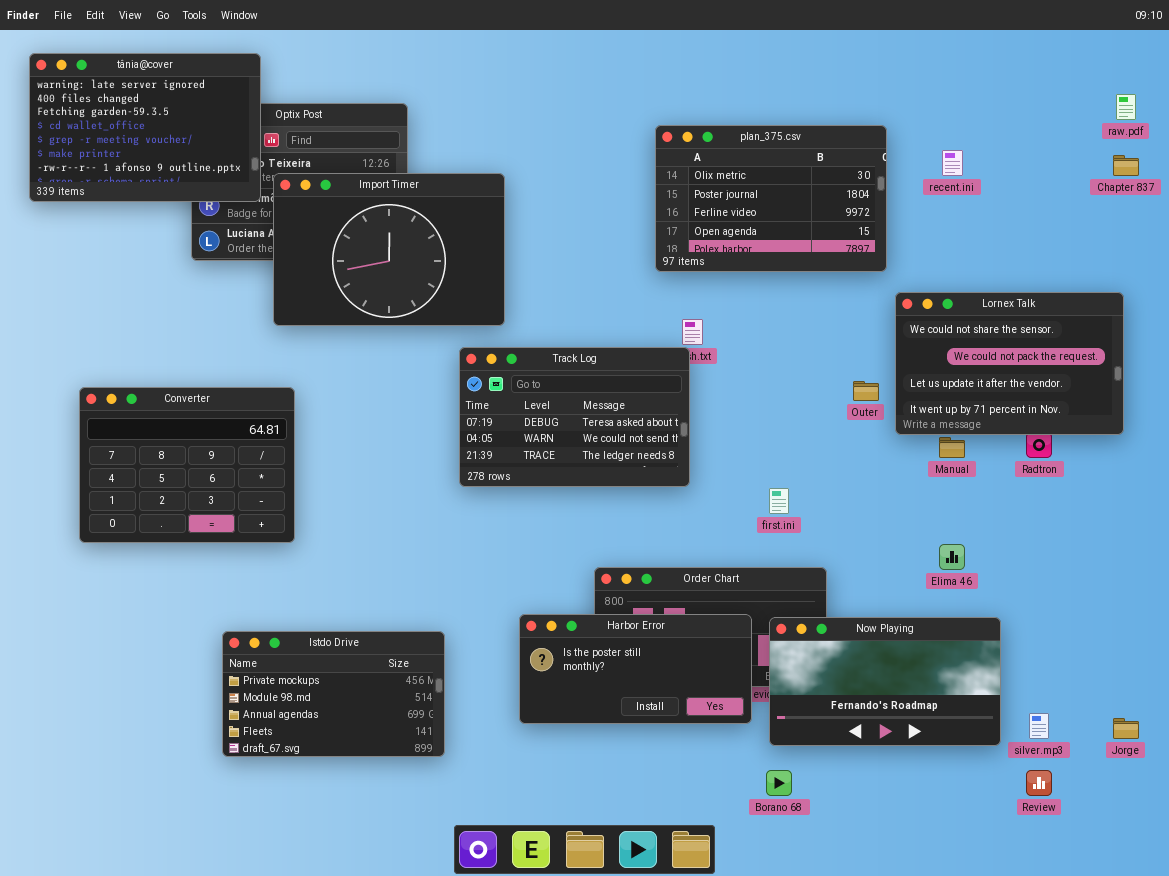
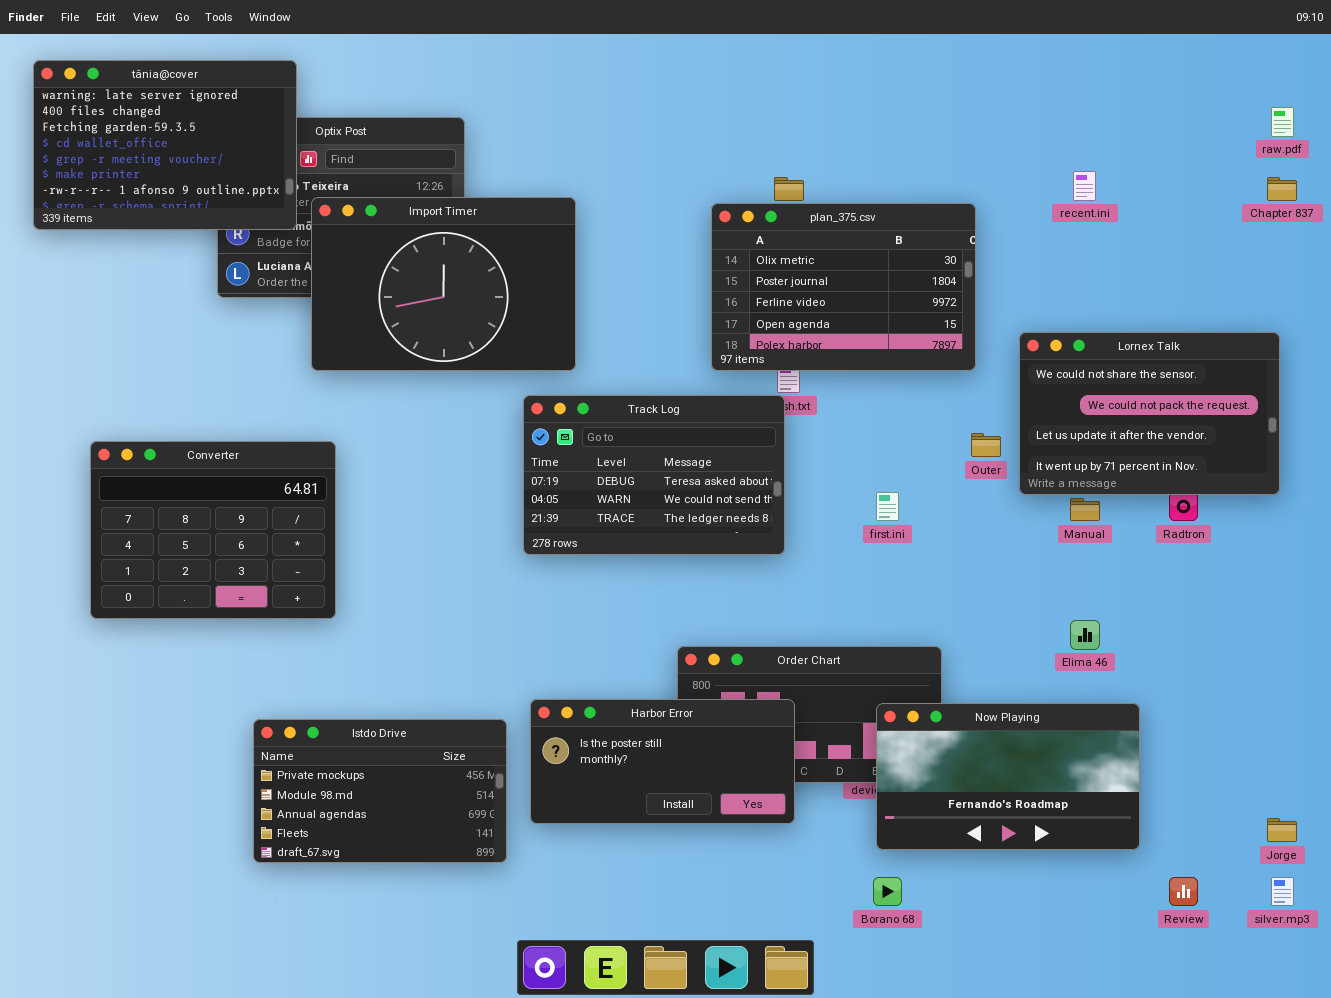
plan_375.csv: [655,125,887,272] -> [711,203,976,371], moved
first.ini: [769,488,789,514] -> [876,492,899,521], moved
Harbor Error: [519,614,752,724] -> [530,699,795,824], moved
silver.mp3: [1029,713,1049,739] -> [1271,877,1294,906], moved

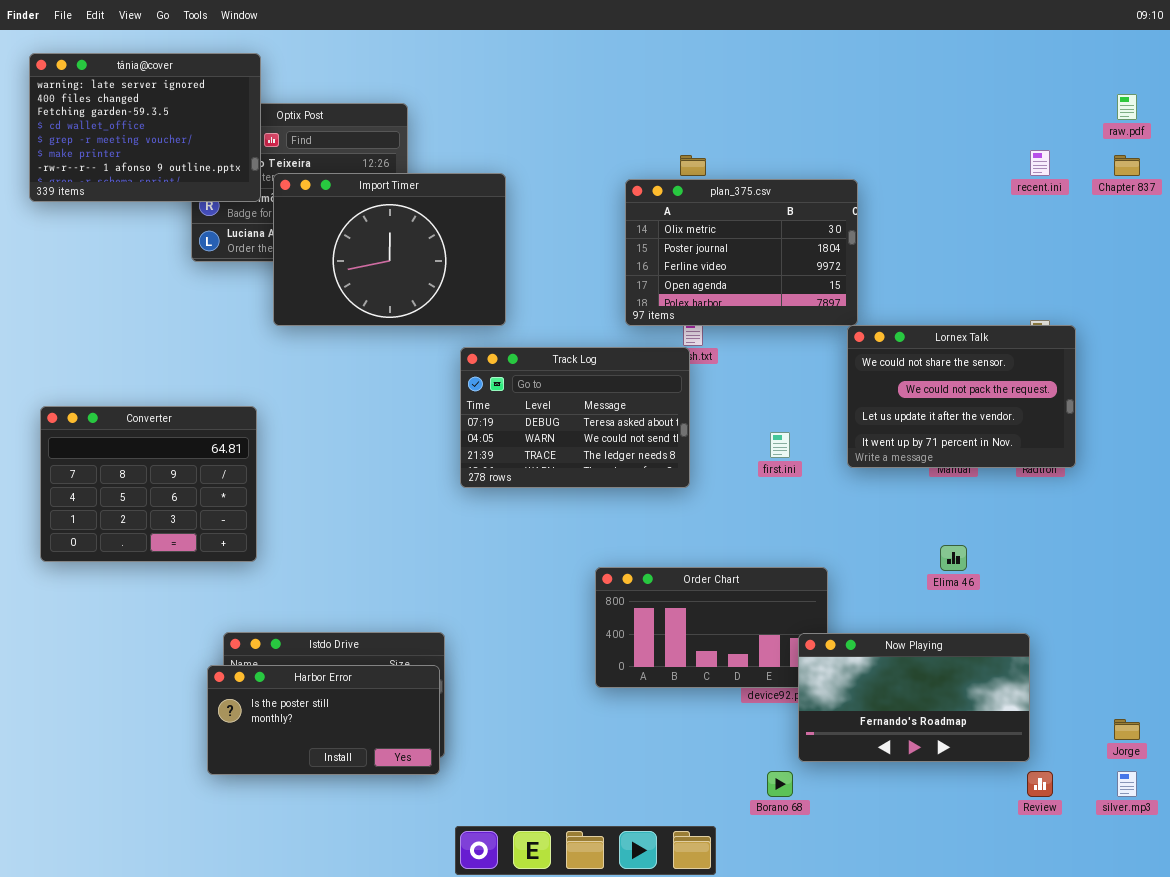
recent.ini: [1073,171,1096,201] -> [1030,150,1050,176], moved
Lornex Talk: [1019,332,1280,495] -> [847,325,1076,468], moved
Converter: [90,441,336,619] -> [40,406,257,562], moved
Harbor Error: [530,699,795,824] -> [207,665,440,775], moved
Now Playing: [876,703,1140,850] -> [798,633,1030,762], moved

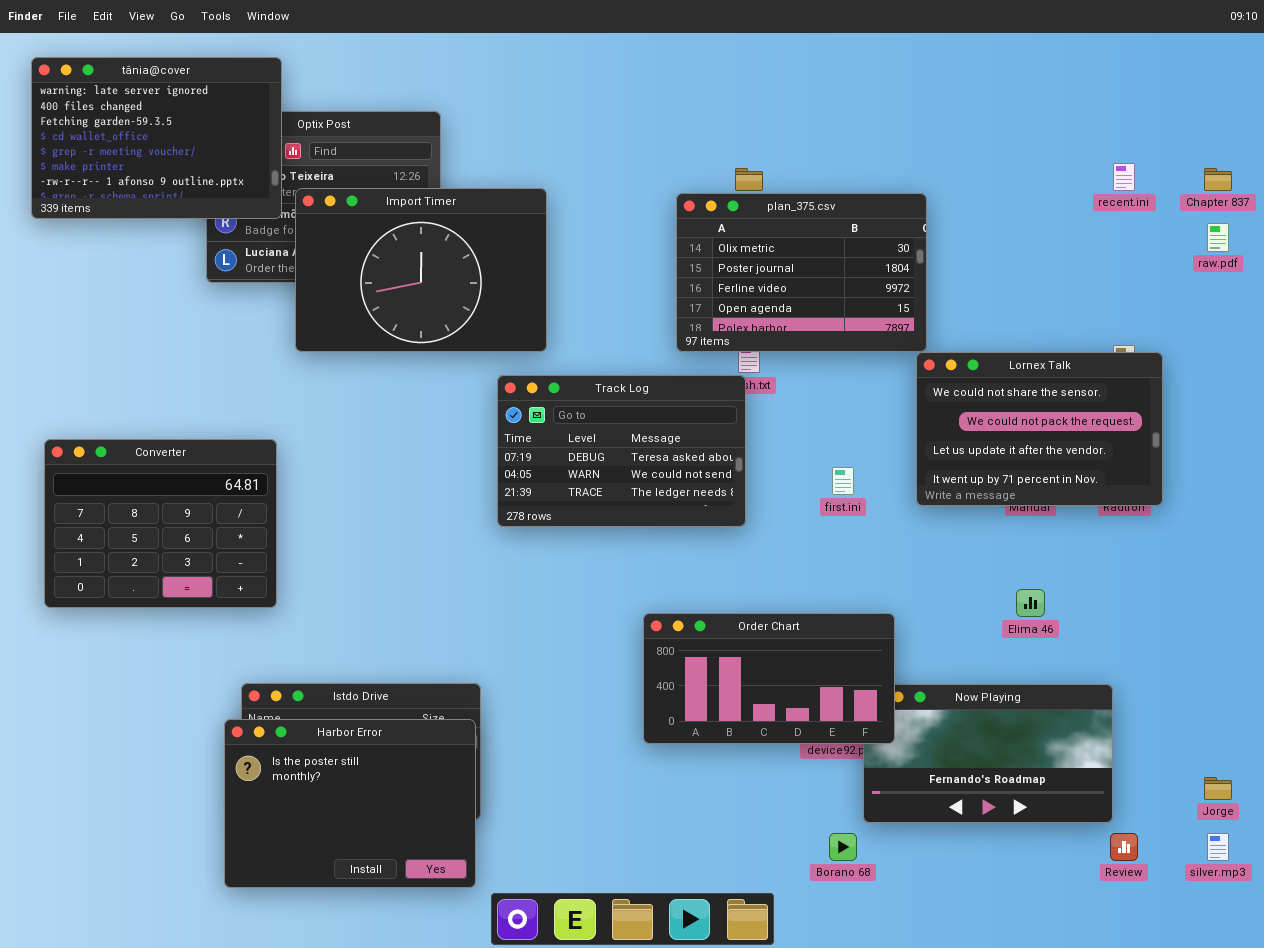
raw.pdf: [1117,94,1137,120] -> [1207,223,1229,252], moved
Order Chart: [595,567,828,688] -> [643,613,895,744], raised
Harbor Error: [207,665,440,775] -> [224,719,476,888], resized

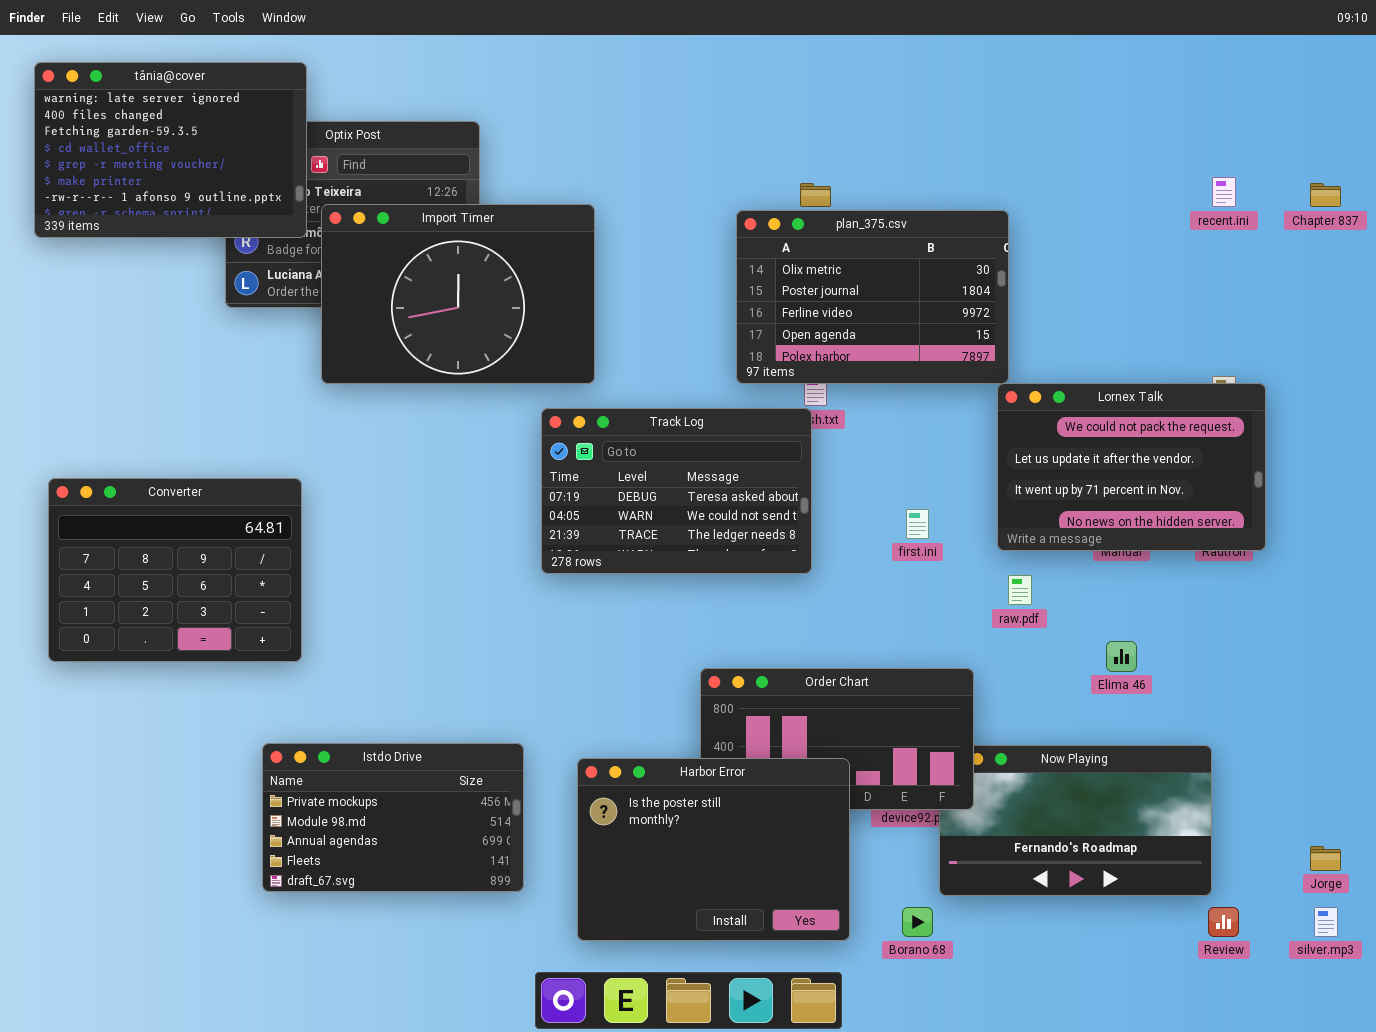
raw.pdf: [1207,223,1229,252] -> [1008,575,1032,605], moved
Lornex Talk: [916,352,1163,506] -> [997,383,1266,551], scrolled down 1 row
Harbor Error: [224,719,476,888] -> [577,758,850,941], moved

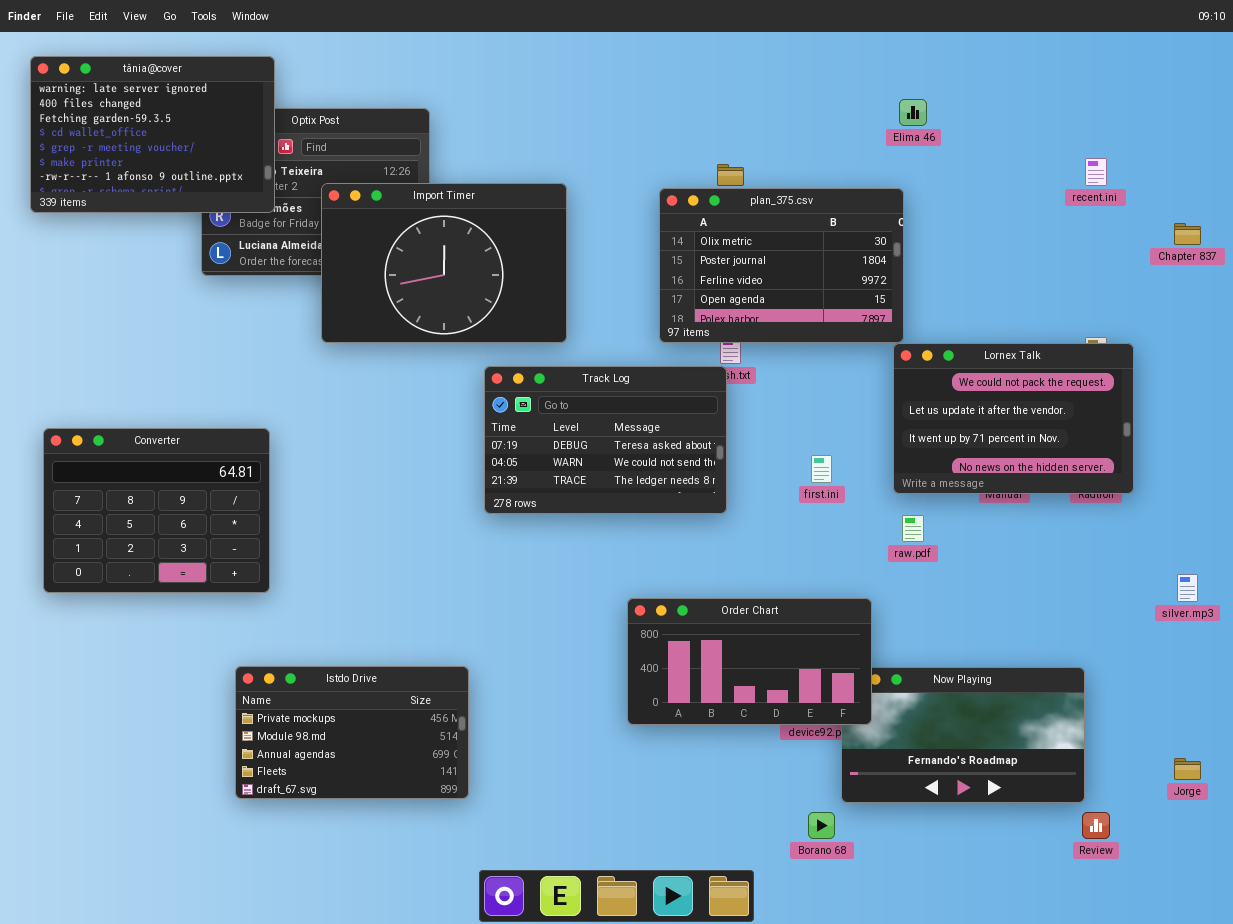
Chapter 837: [1310,183,1341,207] -> [1174,223,1201,245], moved
Import Timer: [321,204,595,384] -> [321,183,567,343], moved
Elima 46: [1106,641,1137,672] -> [899,99,927,126], moved
Harbor Error: [577,758,850,941] -> none, closed
silver.mp3: [1314,907,1338,937] -> [1177,574,1198,602], moved

